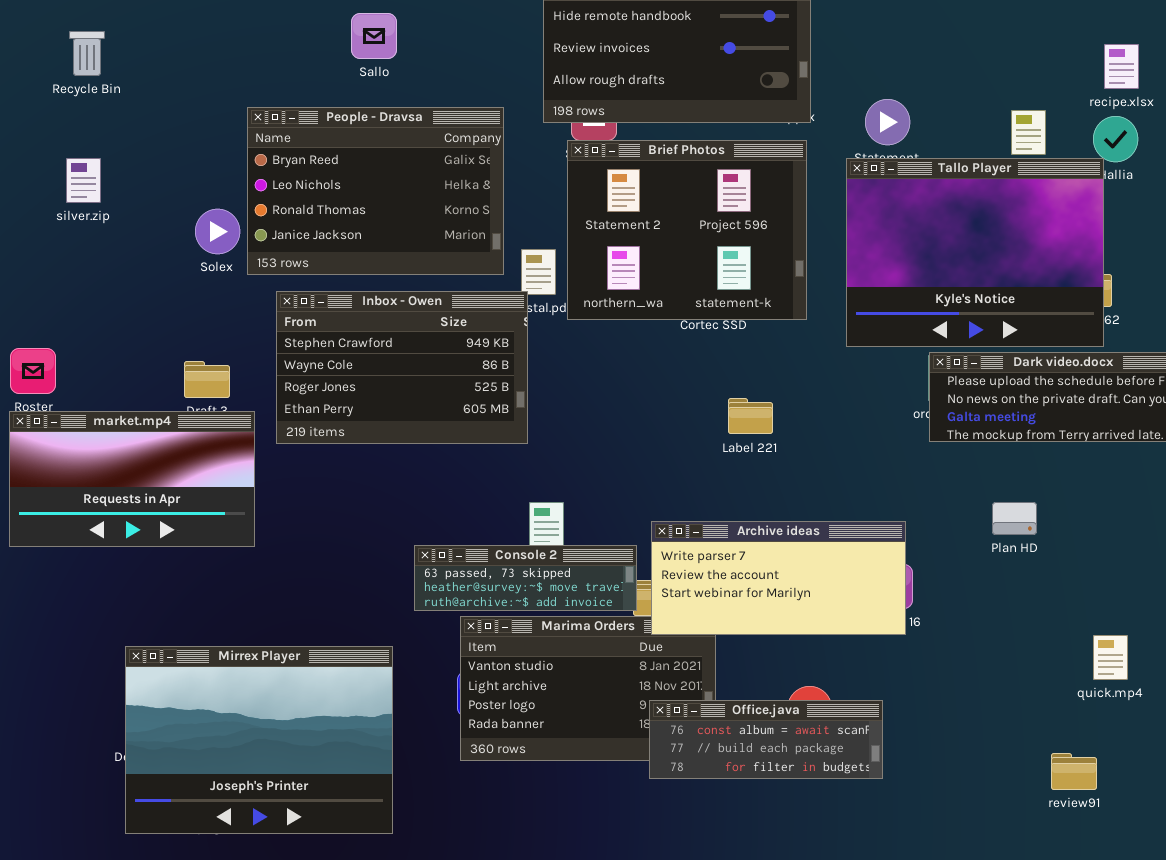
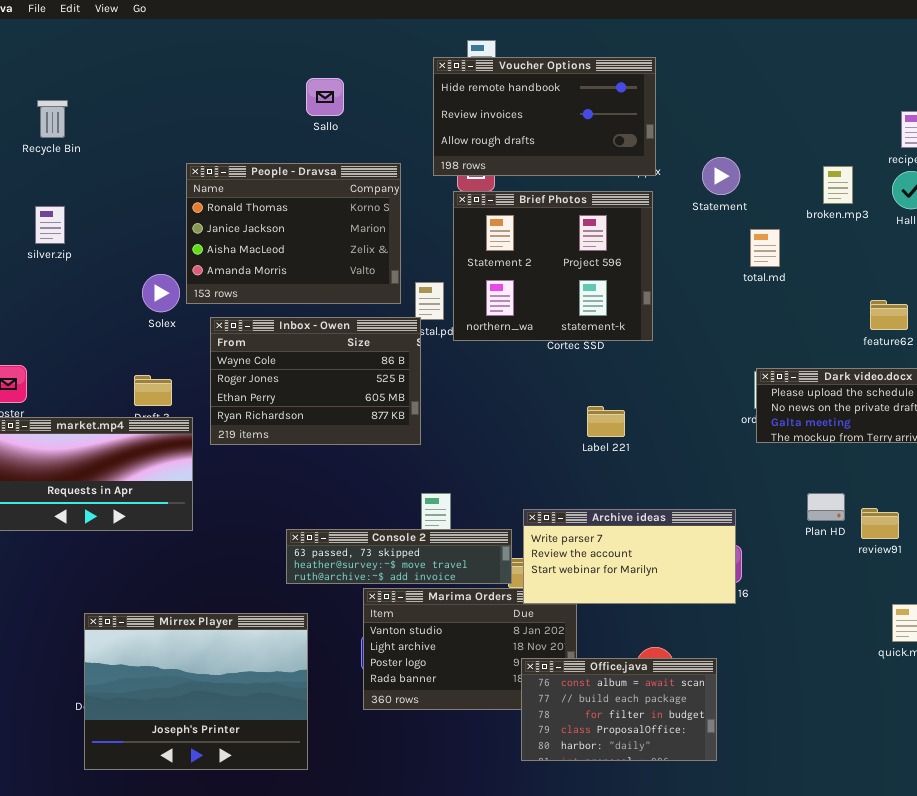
Sallo: [351,13,397,59] -> [306,78,344,116], moved
People - Dravsa: [247,107,504,275] -> [186,163,401,304], scrolled down 2 rows
Tallo Player: [846,158,1104,347] -> none, closed
Solex: [195,209,240,254] -> [142,274,180,312], moved
Inbox - Owen: [276,291,528,444] -> [210,317,421,445], scrolled down 1 row
Console 2: [414,545,637,611] -> [286,529,512,584], resized
Office.java: [649,700,883,779] -> [521,658,717,761], resized
review91: [1051,753,1097,790] -> [861,508,899,539], moved

